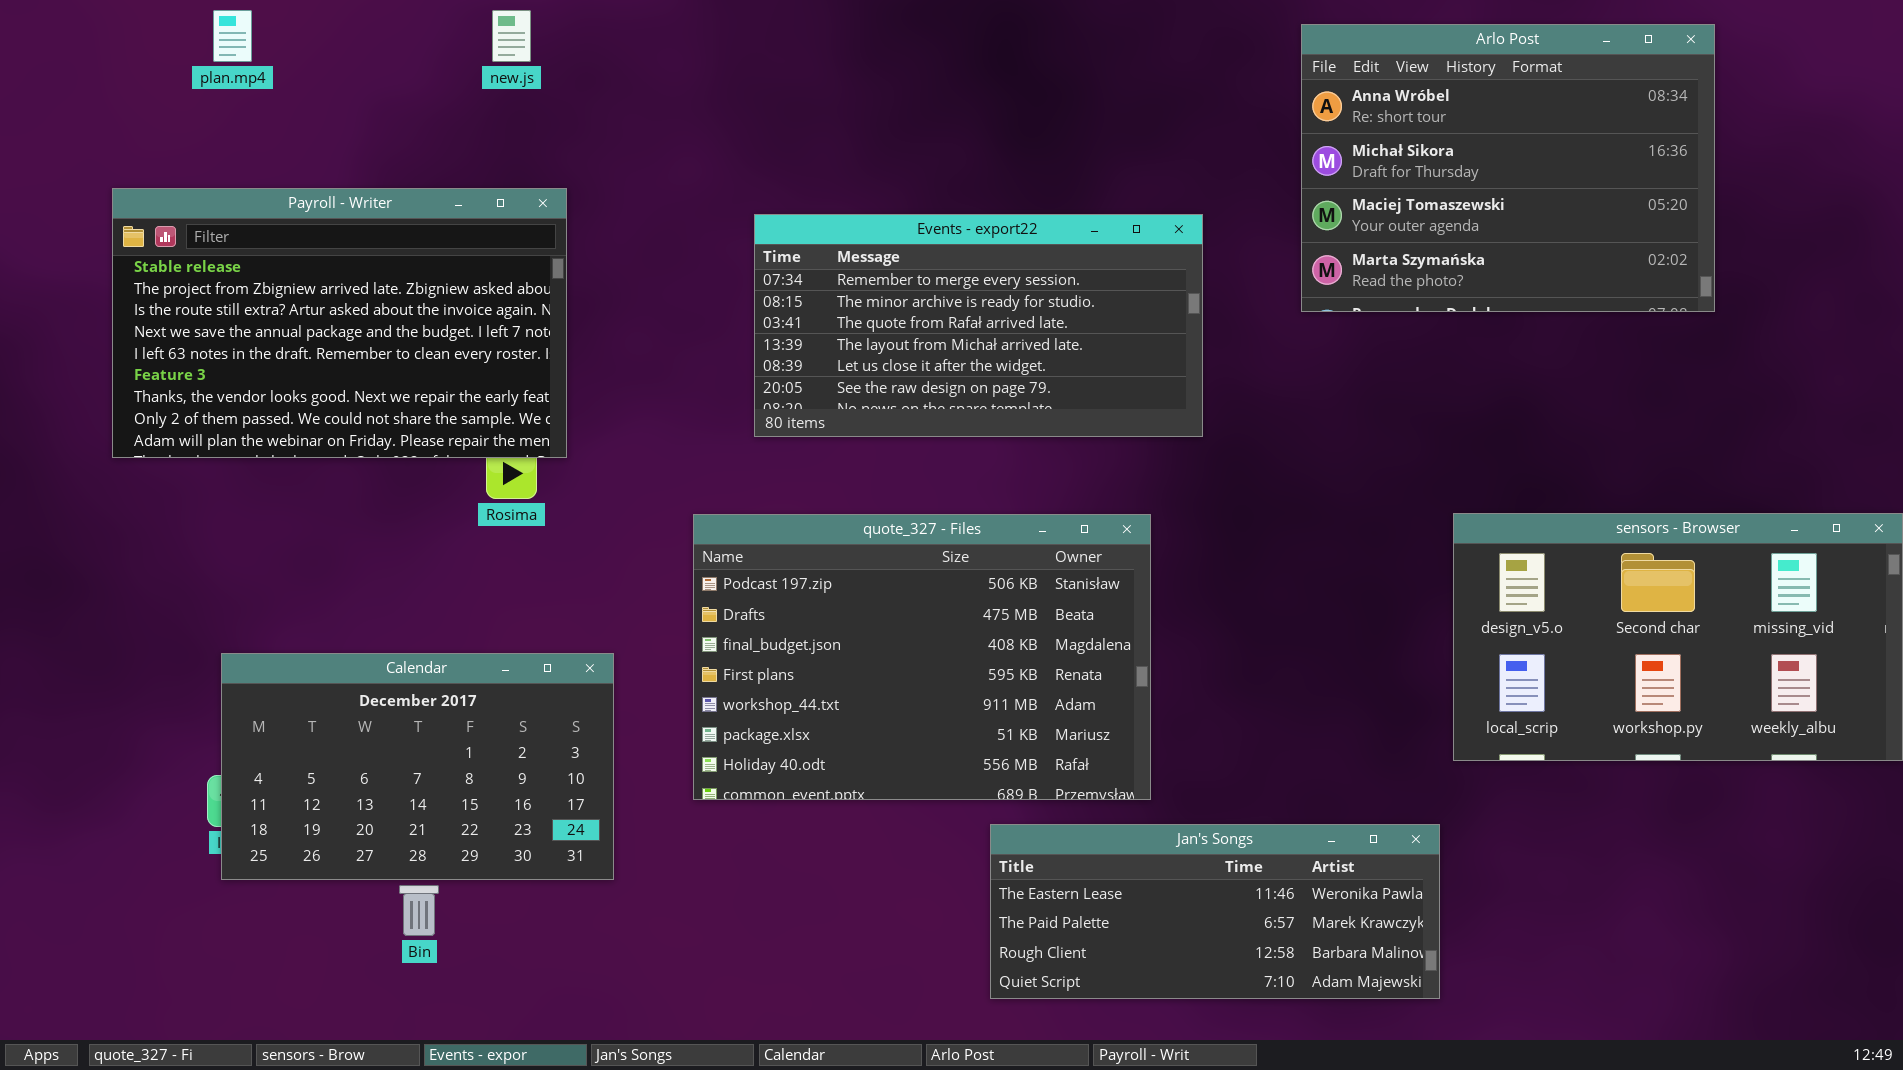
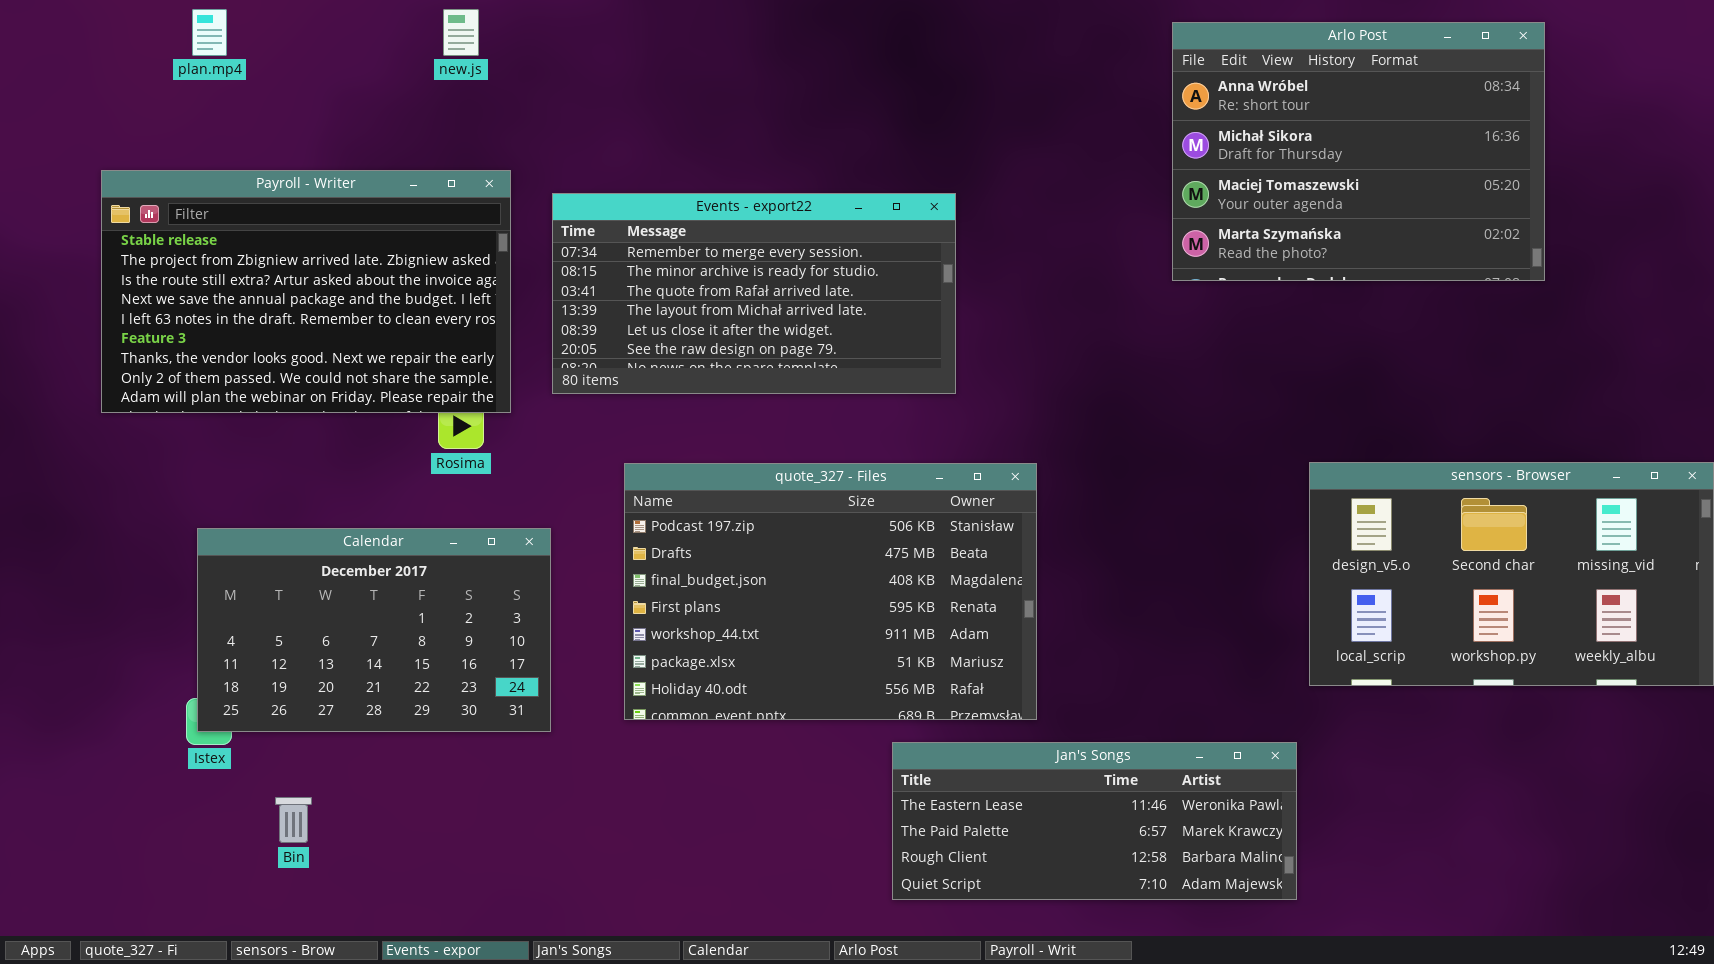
Events - export22: [754,214,1203,437] -> [552,193,956,394], moved
Calendar: [221,653,614,880] -> [197,528,551,732], moved
Bin: [399,885,439,936] -> [275,797,312,843], moved

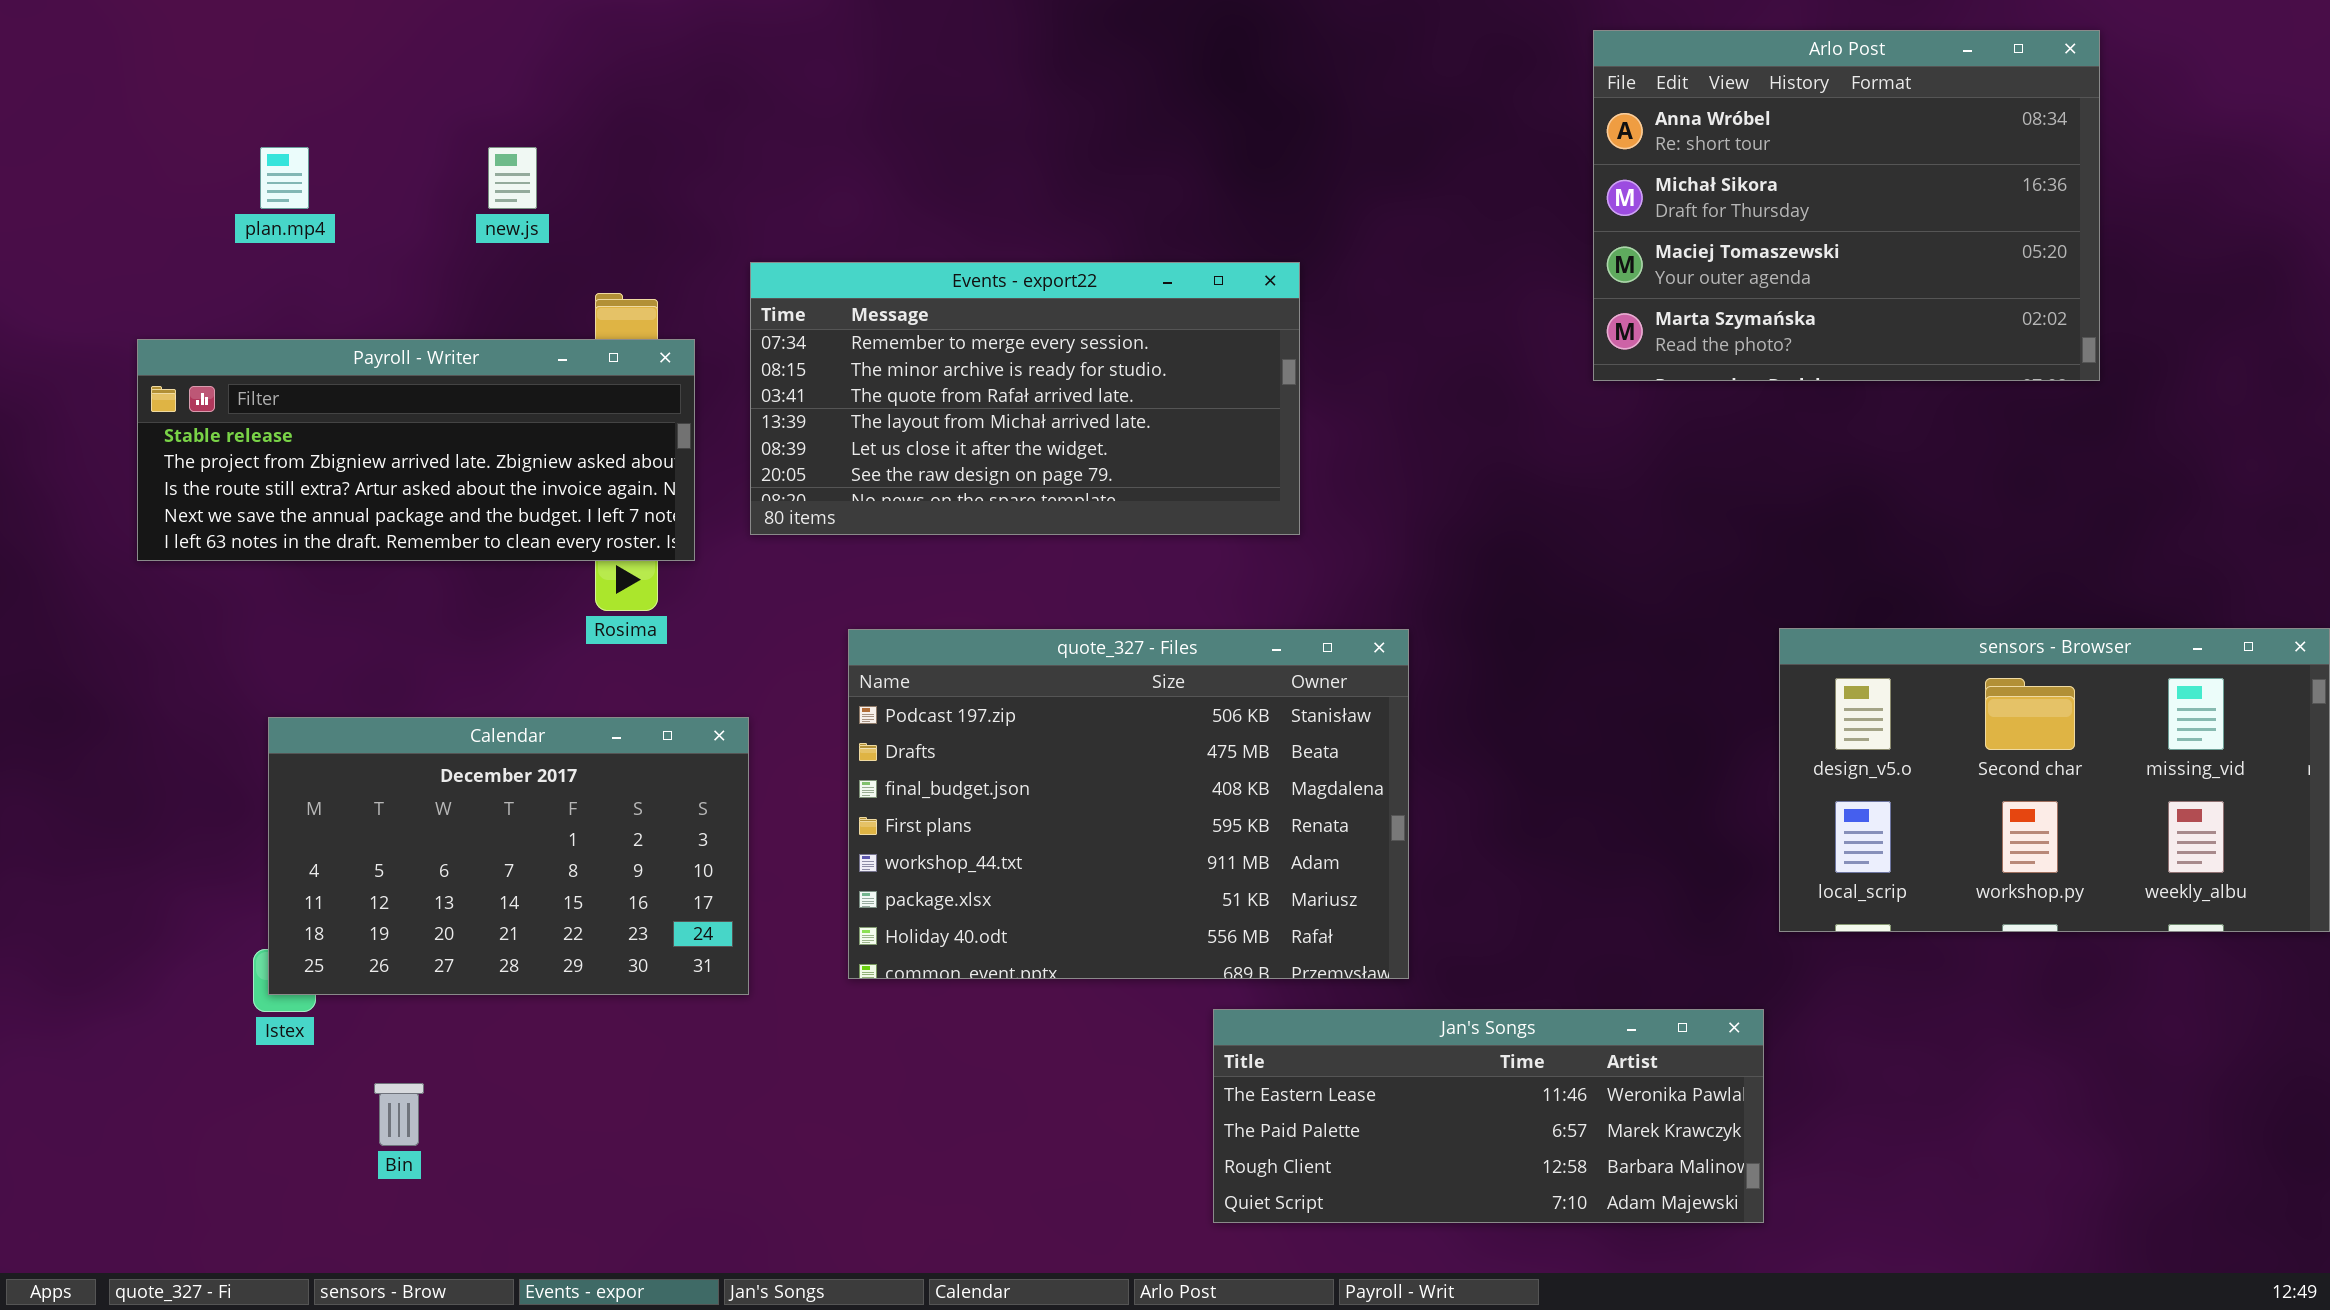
plan.mp4: [192,9,227,56] -> [260,147,309,209], moved
new.js: [443,9,479,56] -> [488,147,537,209], moved
Payroll - Writer: [101,170,511,413] -> [137,339,695,561], resized

